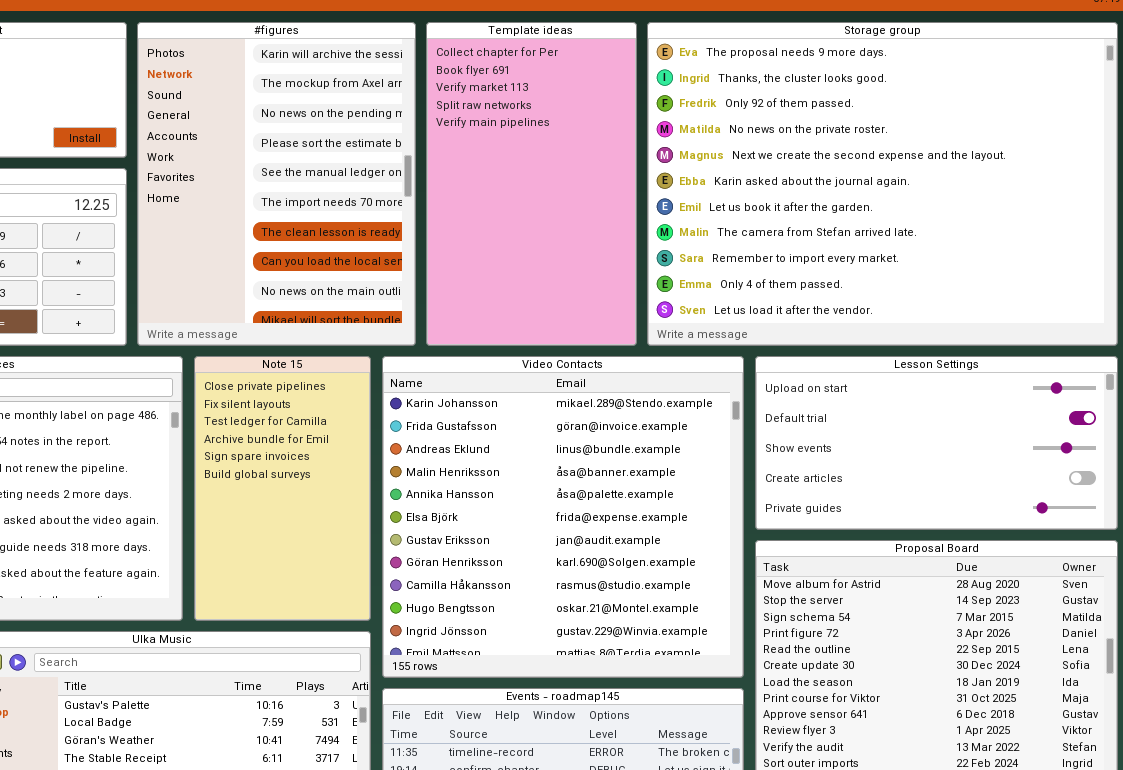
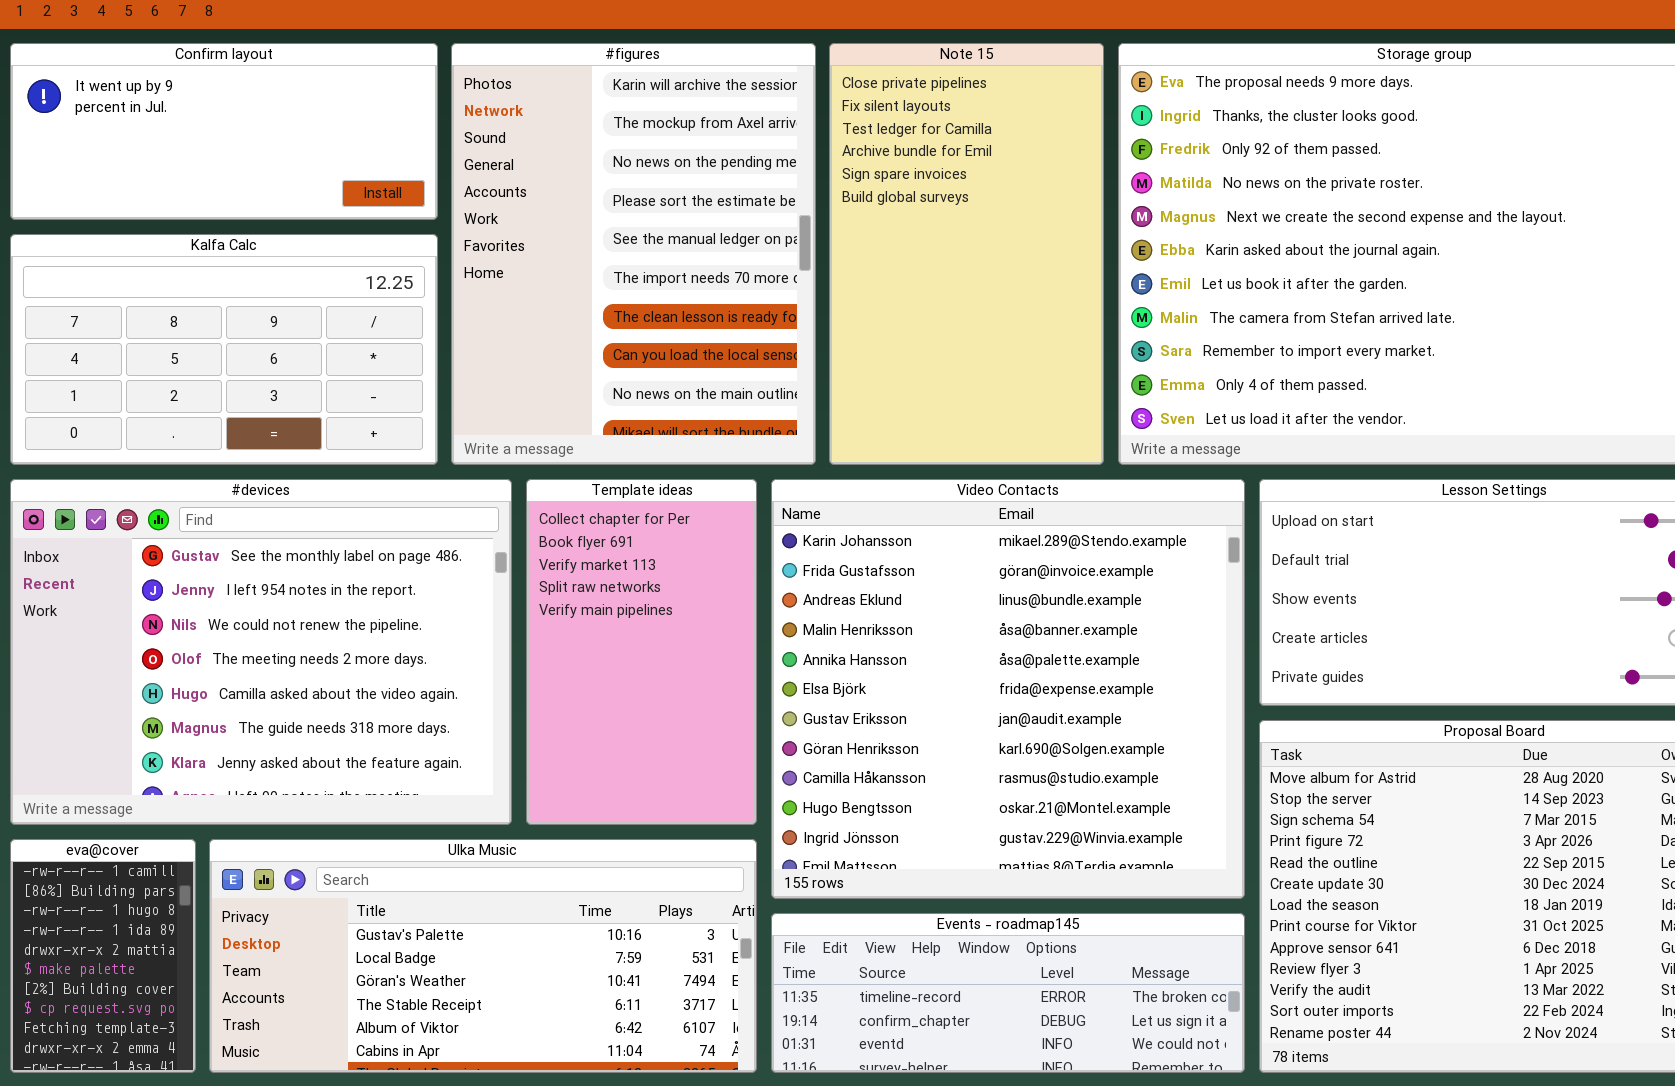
Template ideas: [426,22,637,346] -> [526,479,757,825], moved, resized
Note 15: [194,356,371,621] -> [829,43,1104,465], moved, resized

